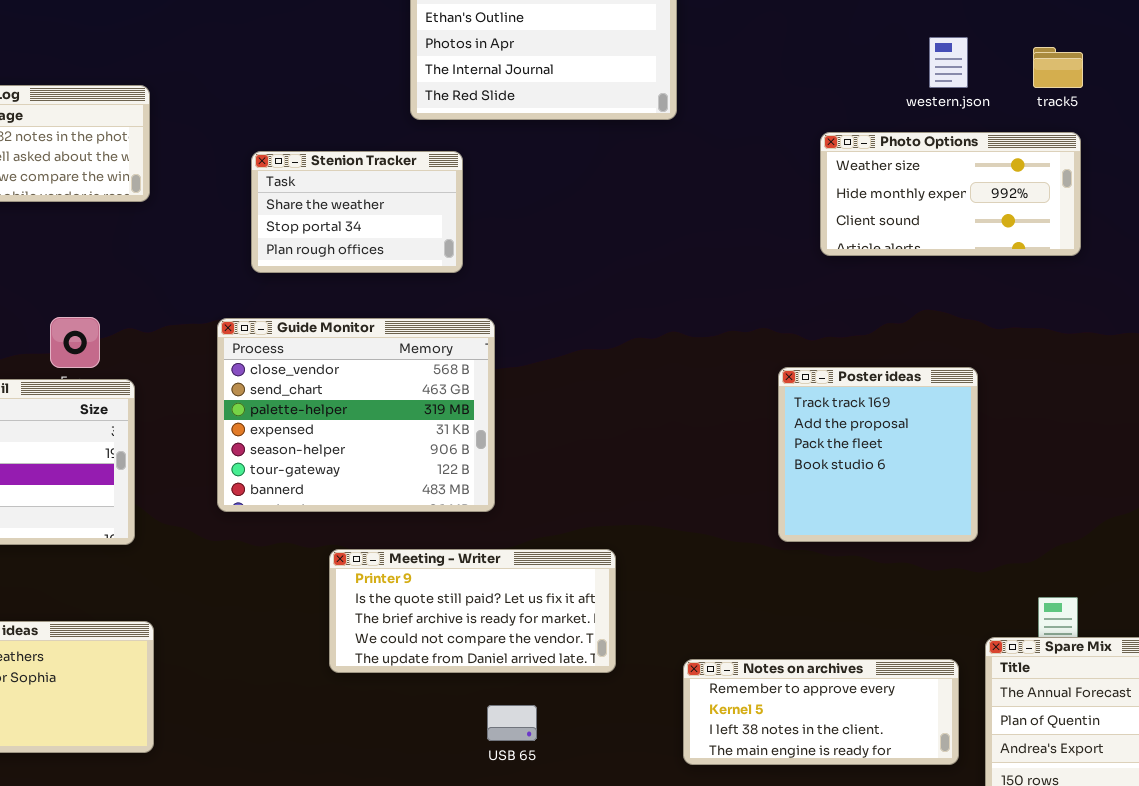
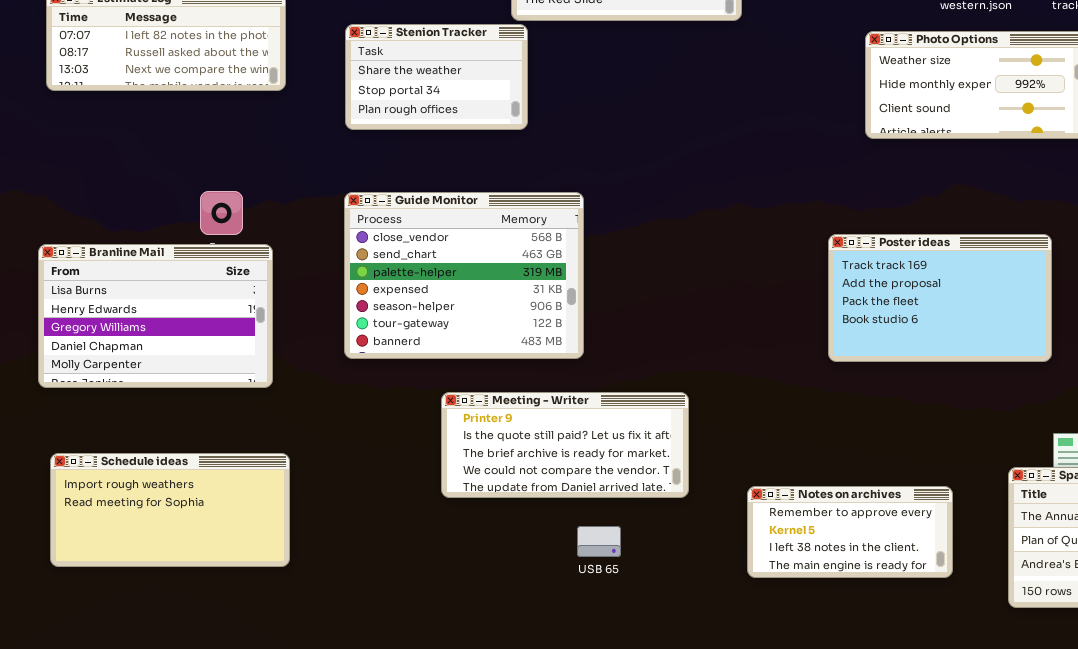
Stenion Tracker: [251,151,463,273] -> [345,24,528,130], moved
Poster ideas: [778,367,978,542] -> [828,234,1052,362], resized
Notes on archives: [683,659,959,765] -> [747,486,953,578], resized

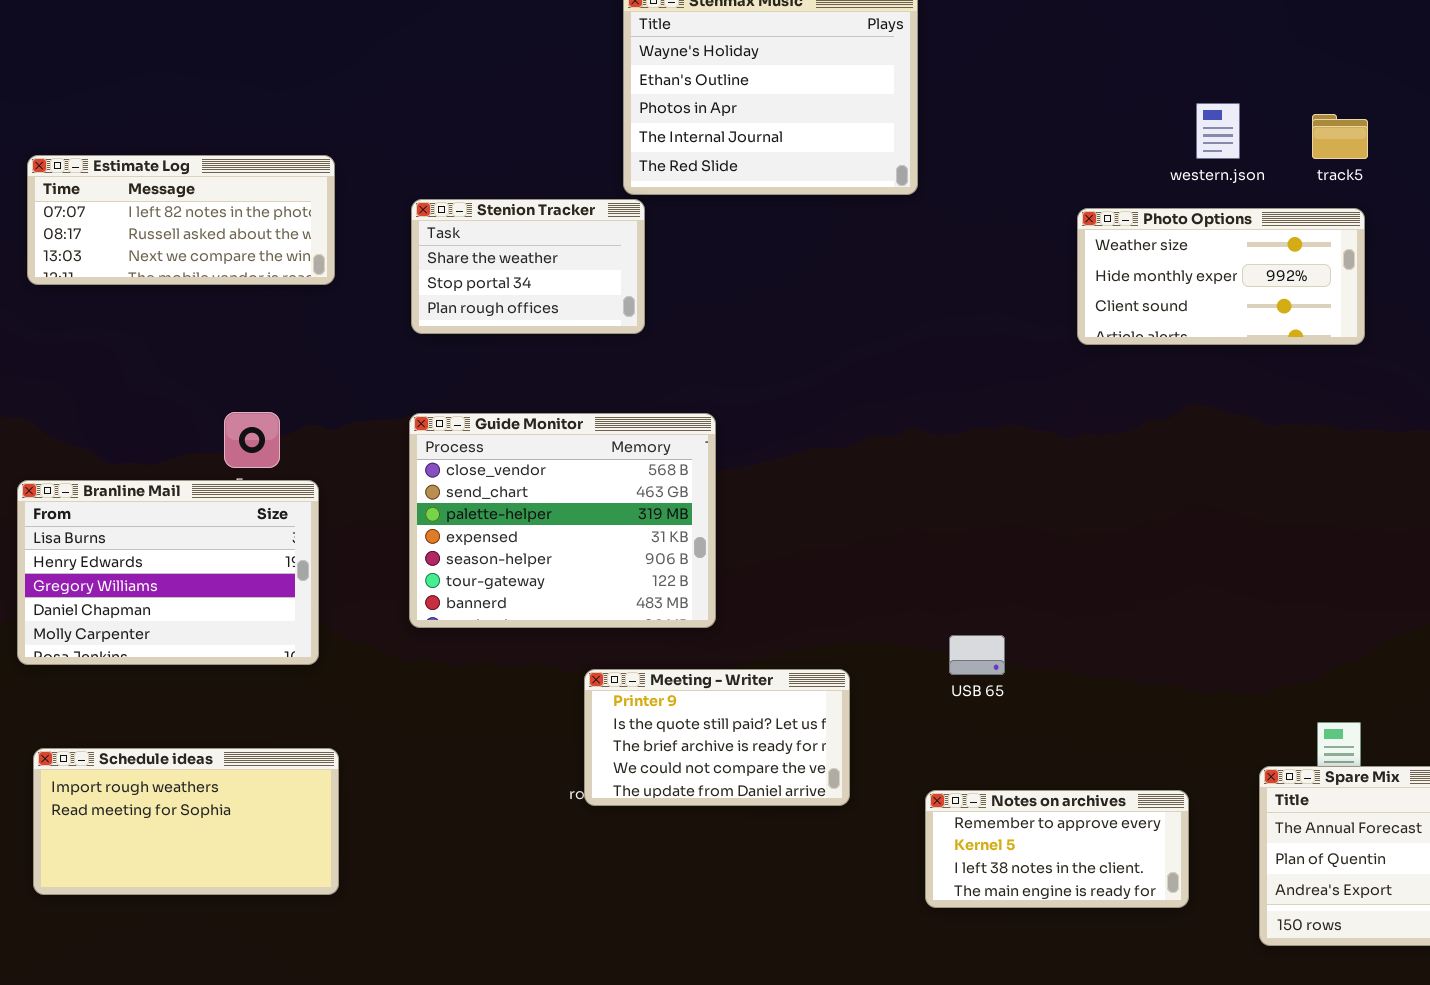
Poster ideas: [828,234,1052,362] -> none, closed
Meeting - Writer: [441,392,689,498] -> [584,669,850,806], resized
USB 65: [577,526,621,557] -> [949,635,1005,675], moved

